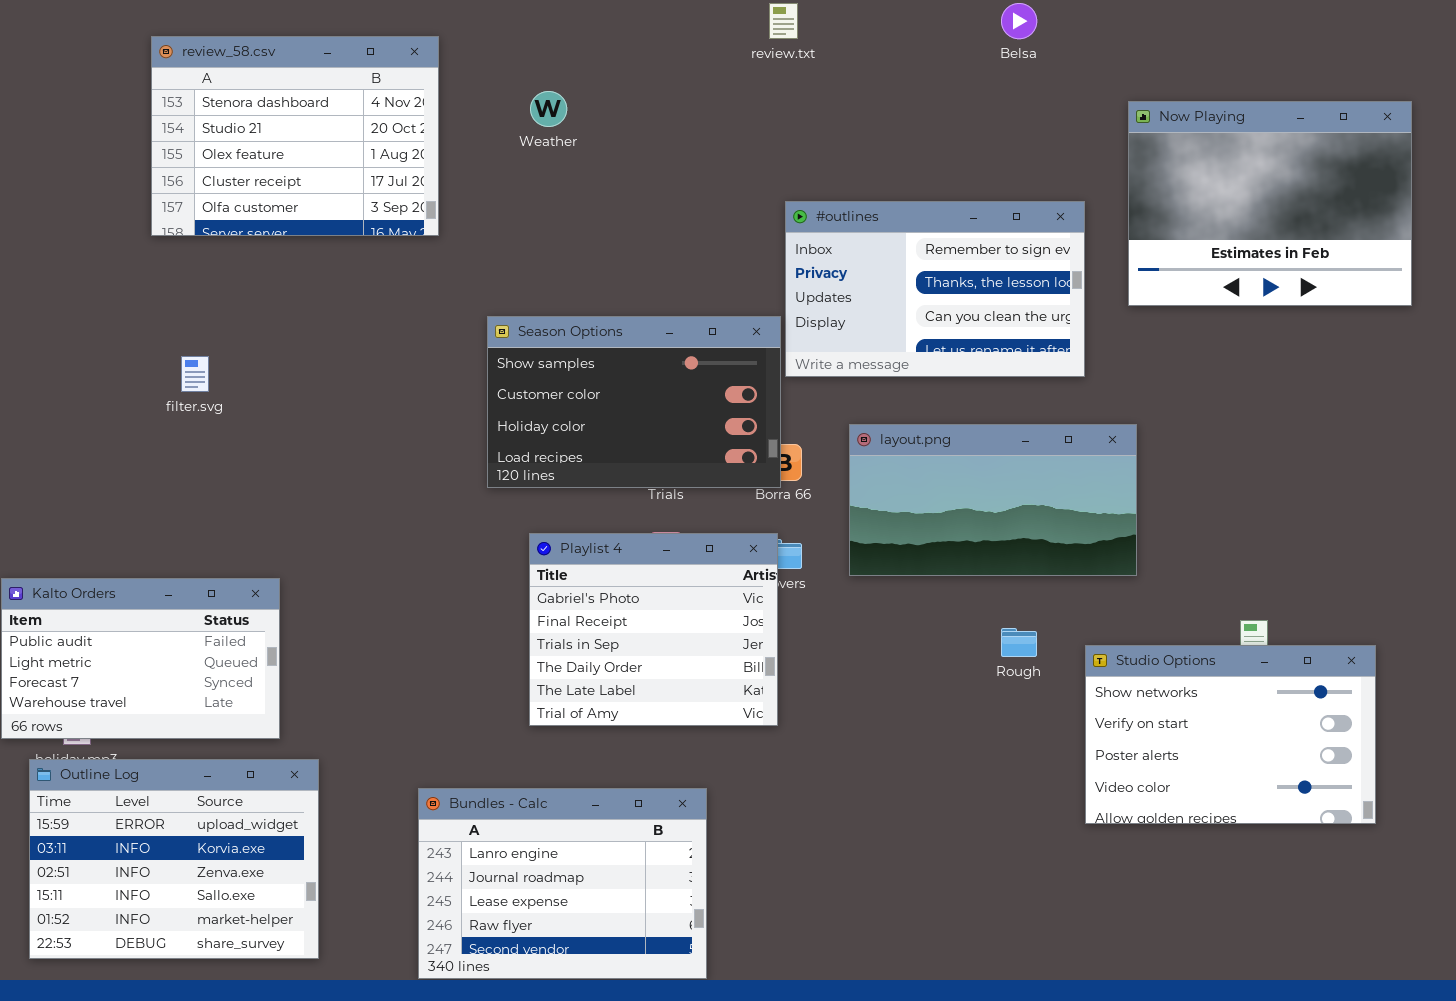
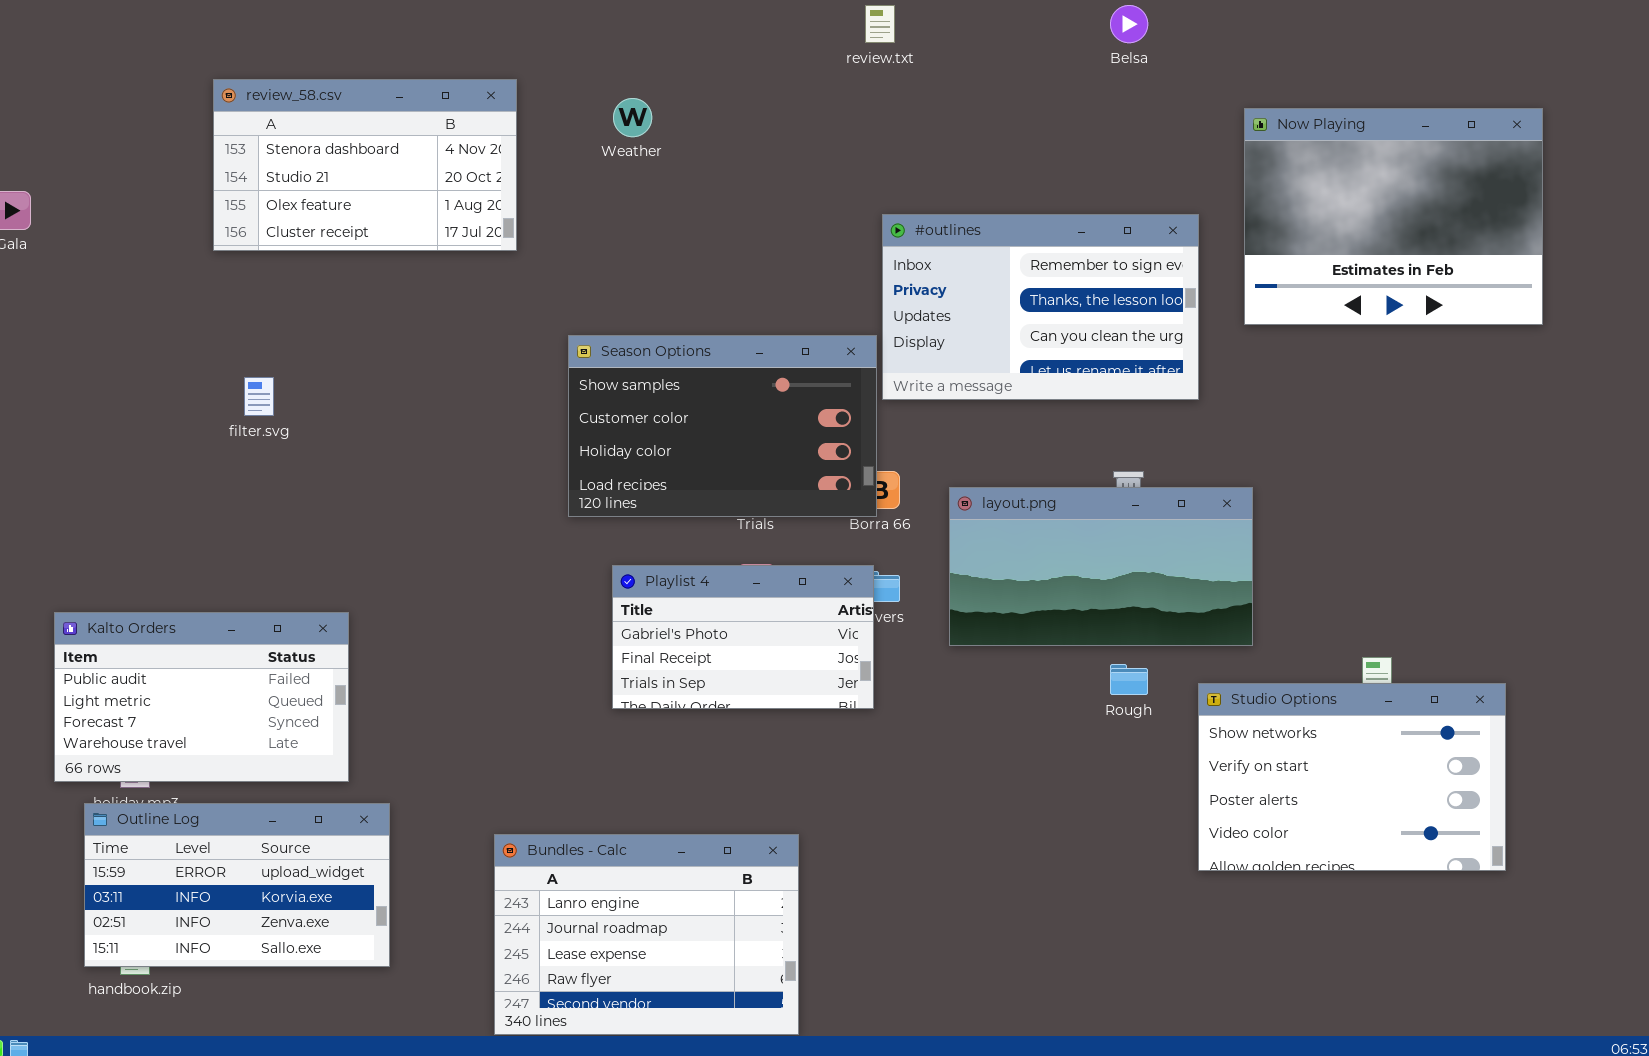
review_58.csv: [151,36,439,236] -> [213,79,517,251], resized
layout.png: [849,424,1137,576] -> [949,487,1253,646], moved
Playlist 4: [529,533,778,726] -> [612,565,874,709], resized
Outline Log: [29,759,319,959] -> [84,803,390,967], resized

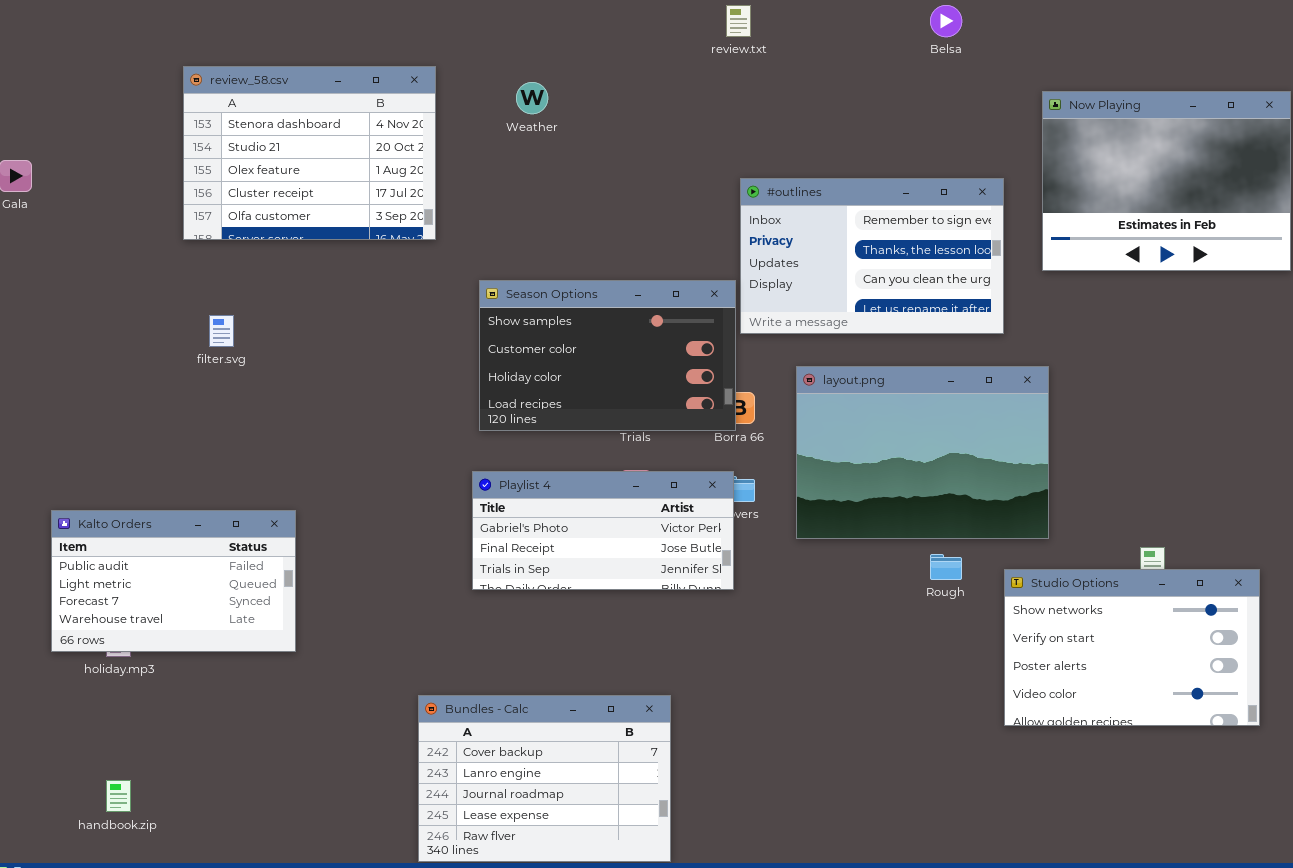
review_58.csv: [213,79,517,251] -> [183,66,436,240], resized
layout.png: [949,487,1253,646] -> [796,366,1049,539], resized
Playlist 4: [612,565,874,709] -> [472,471,734,590], resized
Outline Log: [84,803,390,967] -> none, closed
Bundles - Calc: [494,834,799,1035] -> [418,695,671,862], scrolled up 1 row

